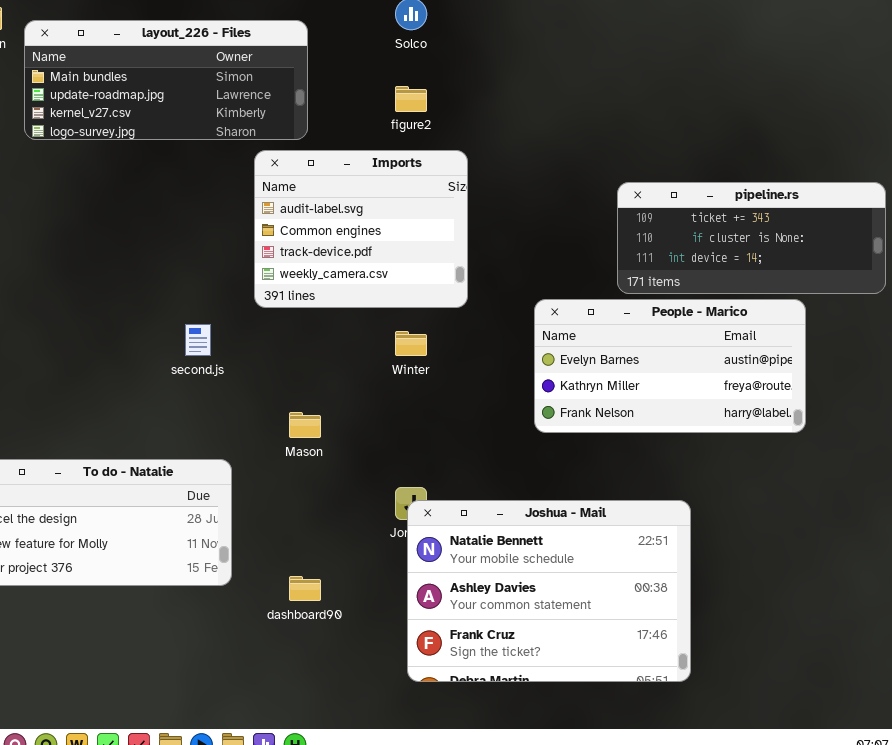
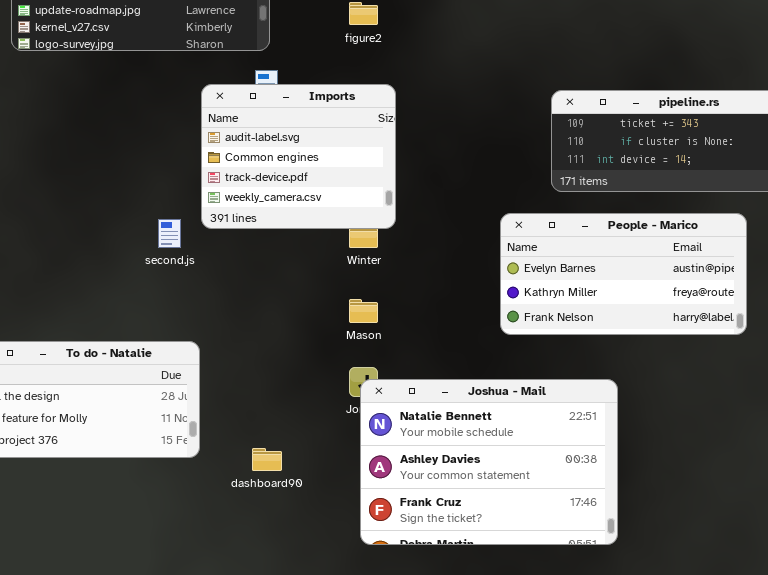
Imports: [254,150,468,308] -> [201,84,396,229], moved
People - Marico: [534,299,806,433] -> [500,213,747,335], moved
Mason: [289,412,321,438] -> [349,299,378,323], moved

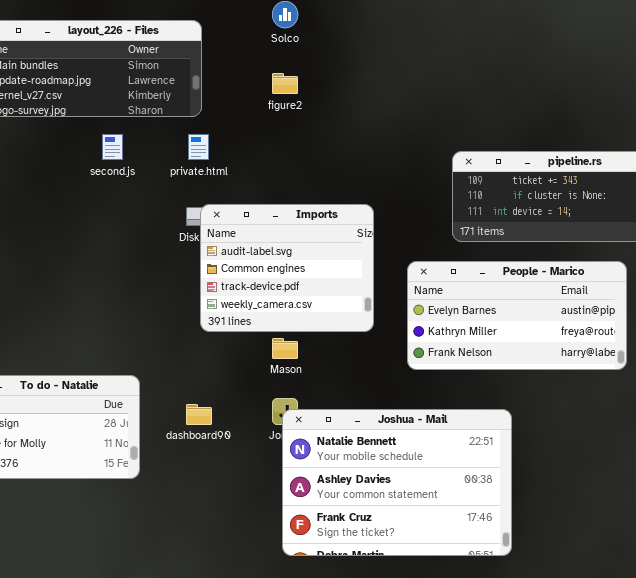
Imports: [201,84,396,229] -> [200,204,374,332], moved
second.js: [158,219,181,248] -> [102,134,123,160], moved
dashboard90: [252,448,282,471] -> [186,404,212,425], moved

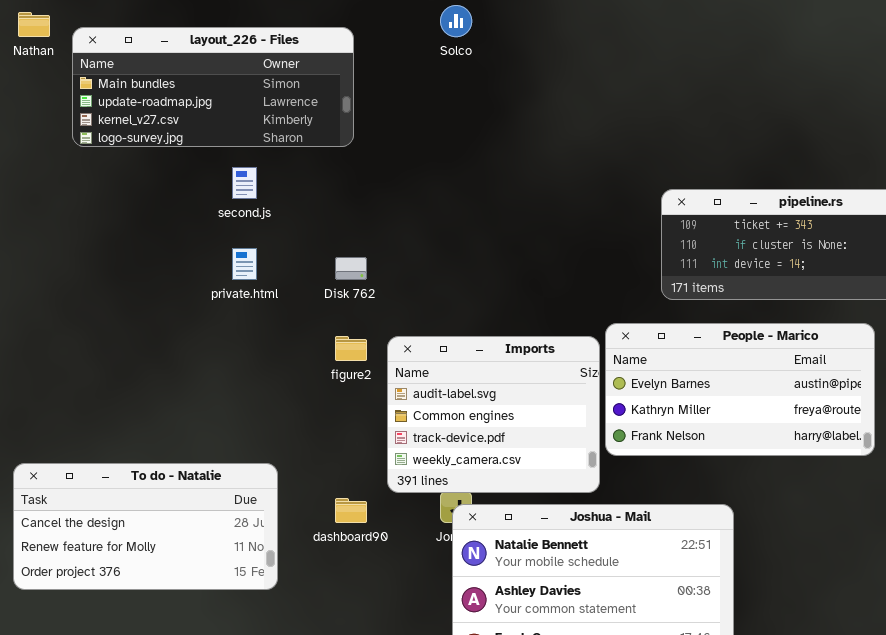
figure2: [272,73,298,94] -> [335,336,367,361], moved
private.html: [188,134,209,160] -> [232,248,257,280], moved
Imports: [200,204,374,332] -> [387,336,600,493], moved

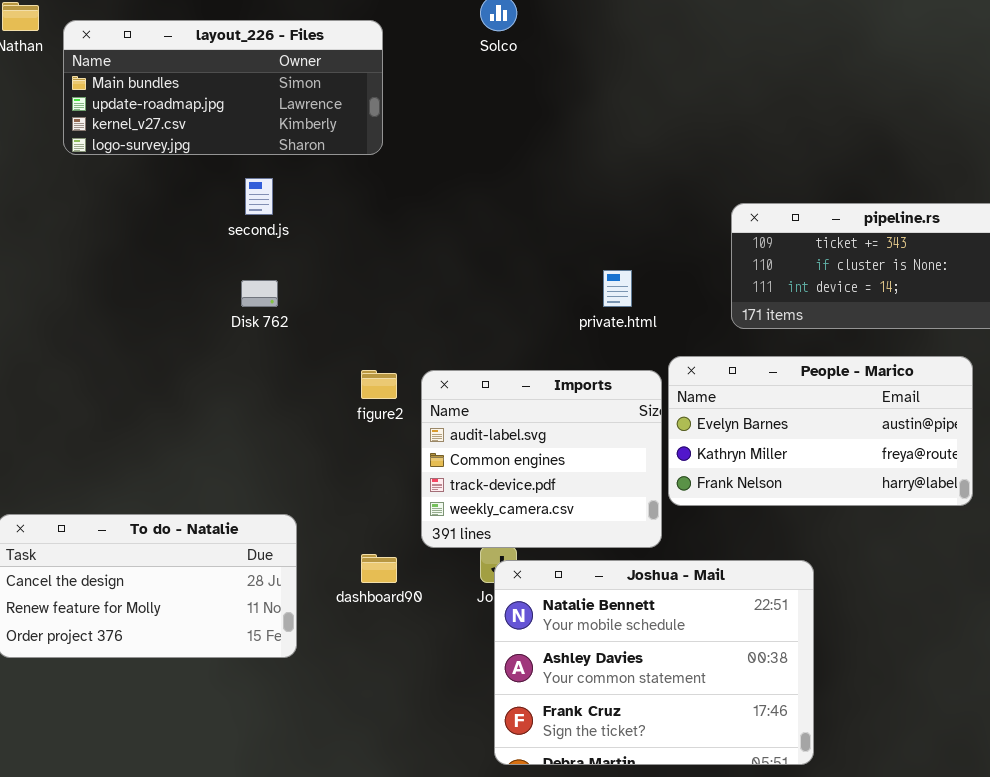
private.html: [232,248,257,280] -> [603,270,632,307], moved
Disk 762: [335,257,367,280] -> [241,280,278,307], moved

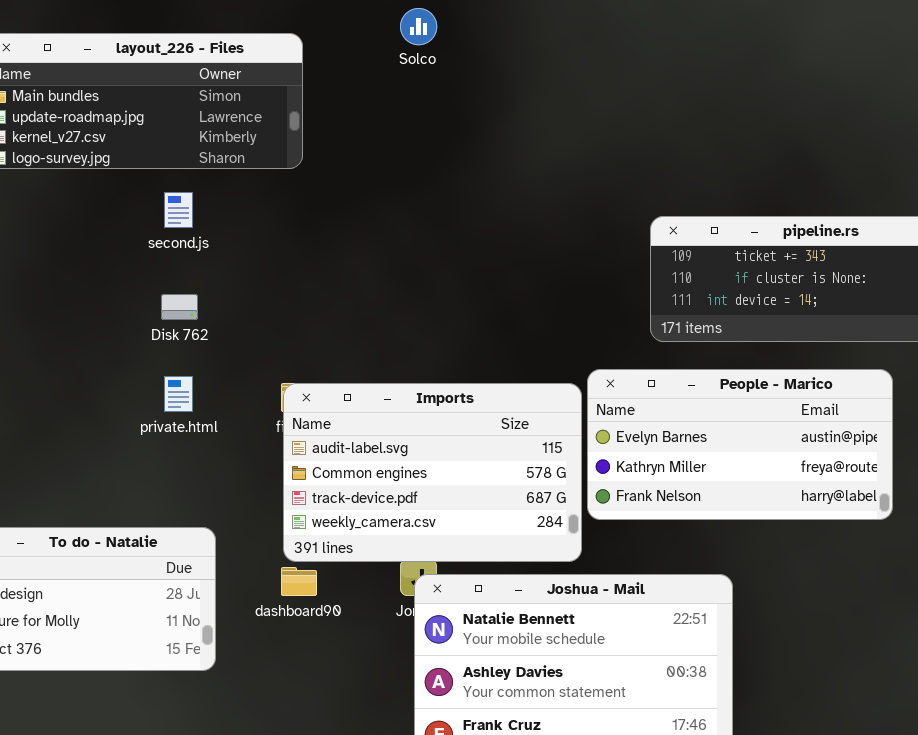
private.html: [603,270,632,307] -> [164,376,193,412], moved
Imports: [421,370,662,548] -> [283,383,582,562], resized

